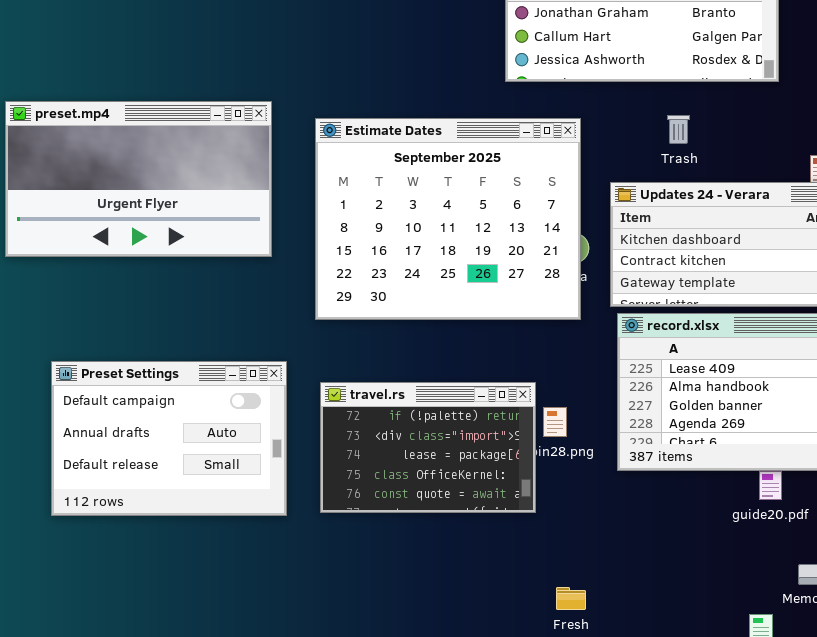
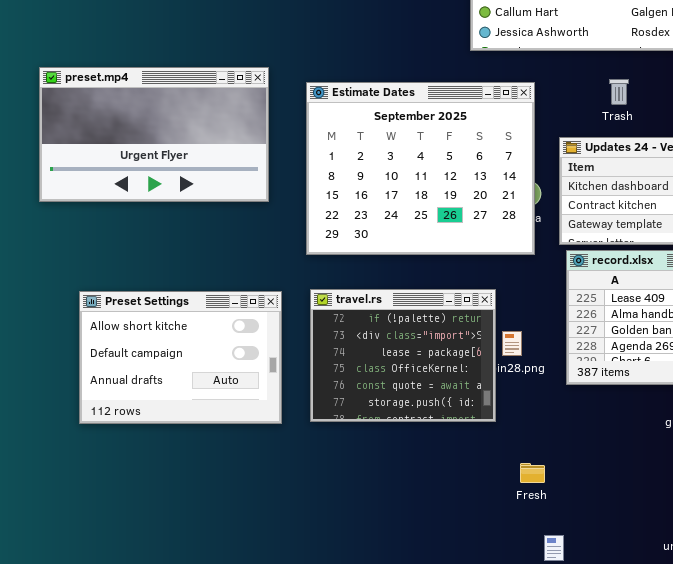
Preset Settings: [51,361,287,516] -> [79,291,282,424], scrolled up 1 row
travel.rs: [320,382,536,513] -> [310,289,496,422], resized
Fresh: [556,587,586,610] -> [520,463,545,483], moved

